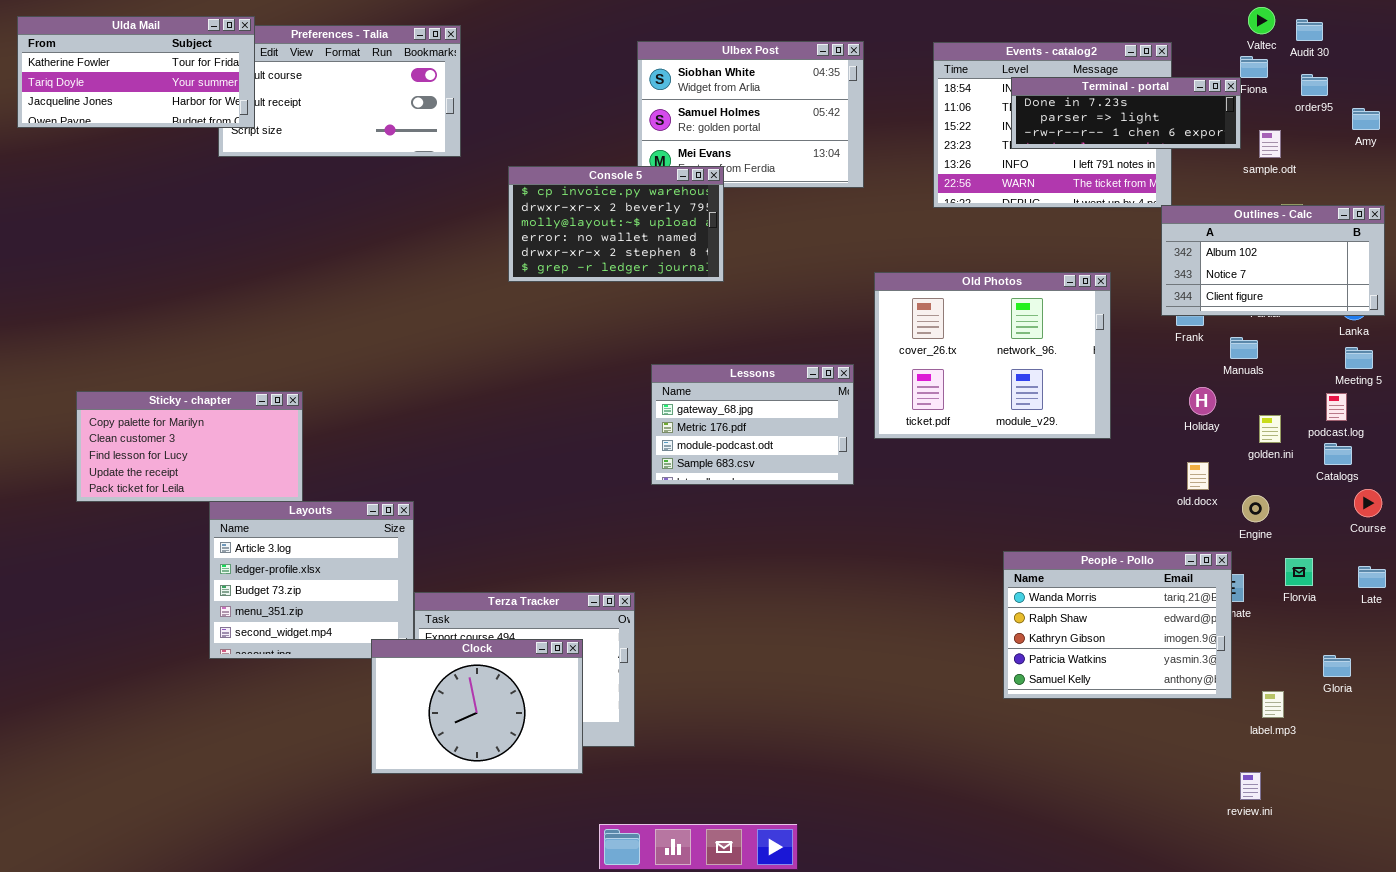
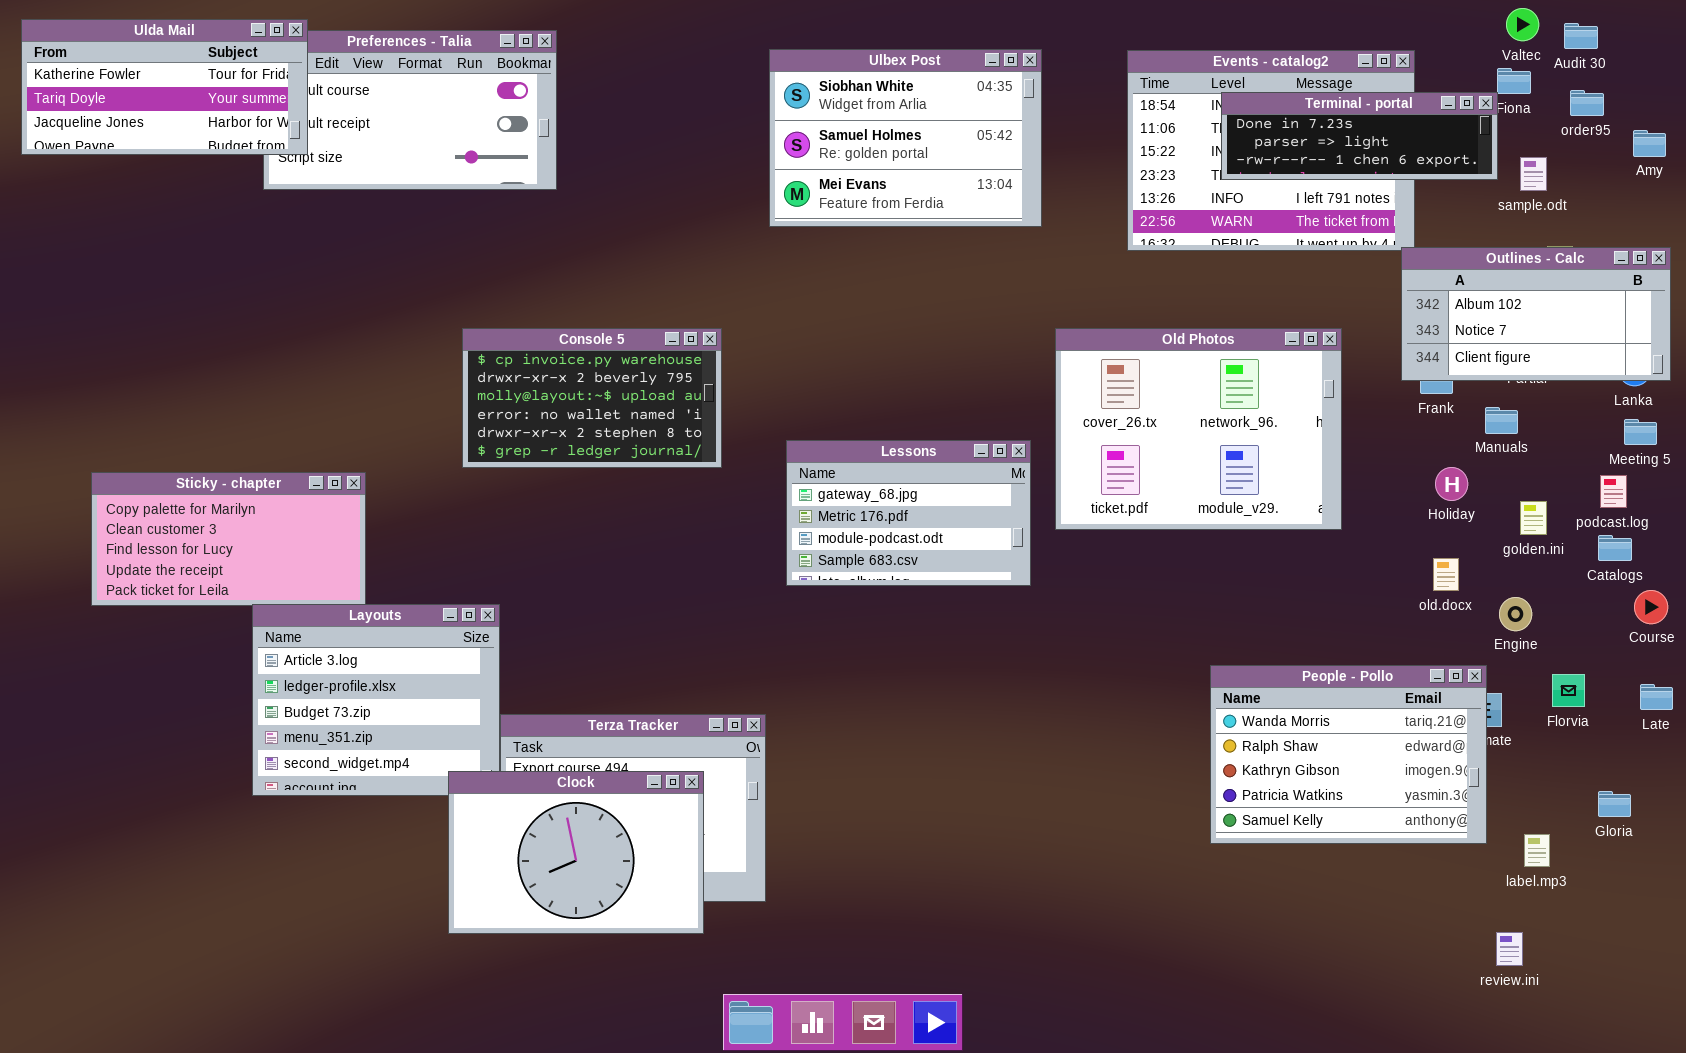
Console 5: [508,166,724,282] -> [462,328,722,468], moved

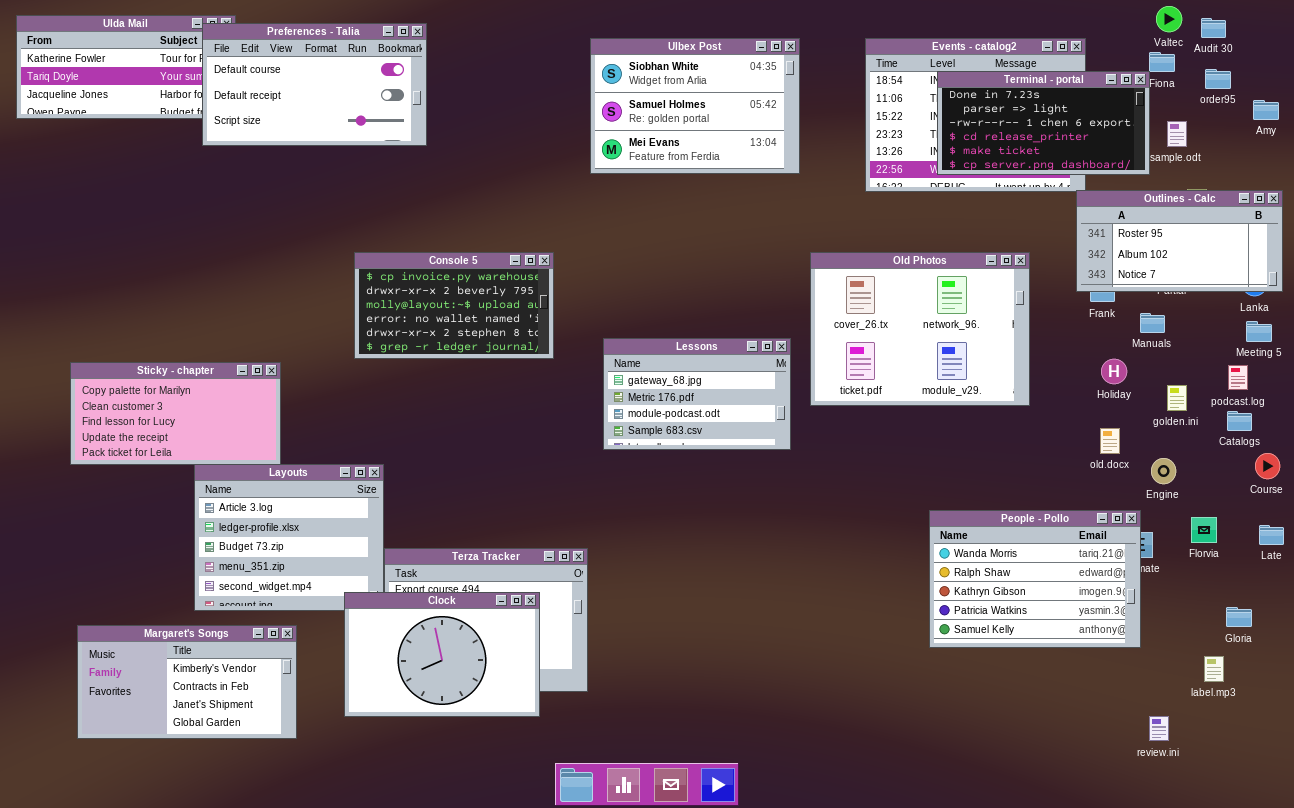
Preferences - Talia: [263,30,557,190] -> [202,23,427,146], raised
Terminal - portal: [1221,92,1498,180] -> [937,71,1150,175], resized
Outlines - Calc: [1401,247,1671,381] -> [1076,190,1283,292], scrolled up 1 row
Margaret's Songs: none -> [77,625,297,739], opened
label.mp3: [1524,834,1550,867] -> [1204,656,1224,682], moved

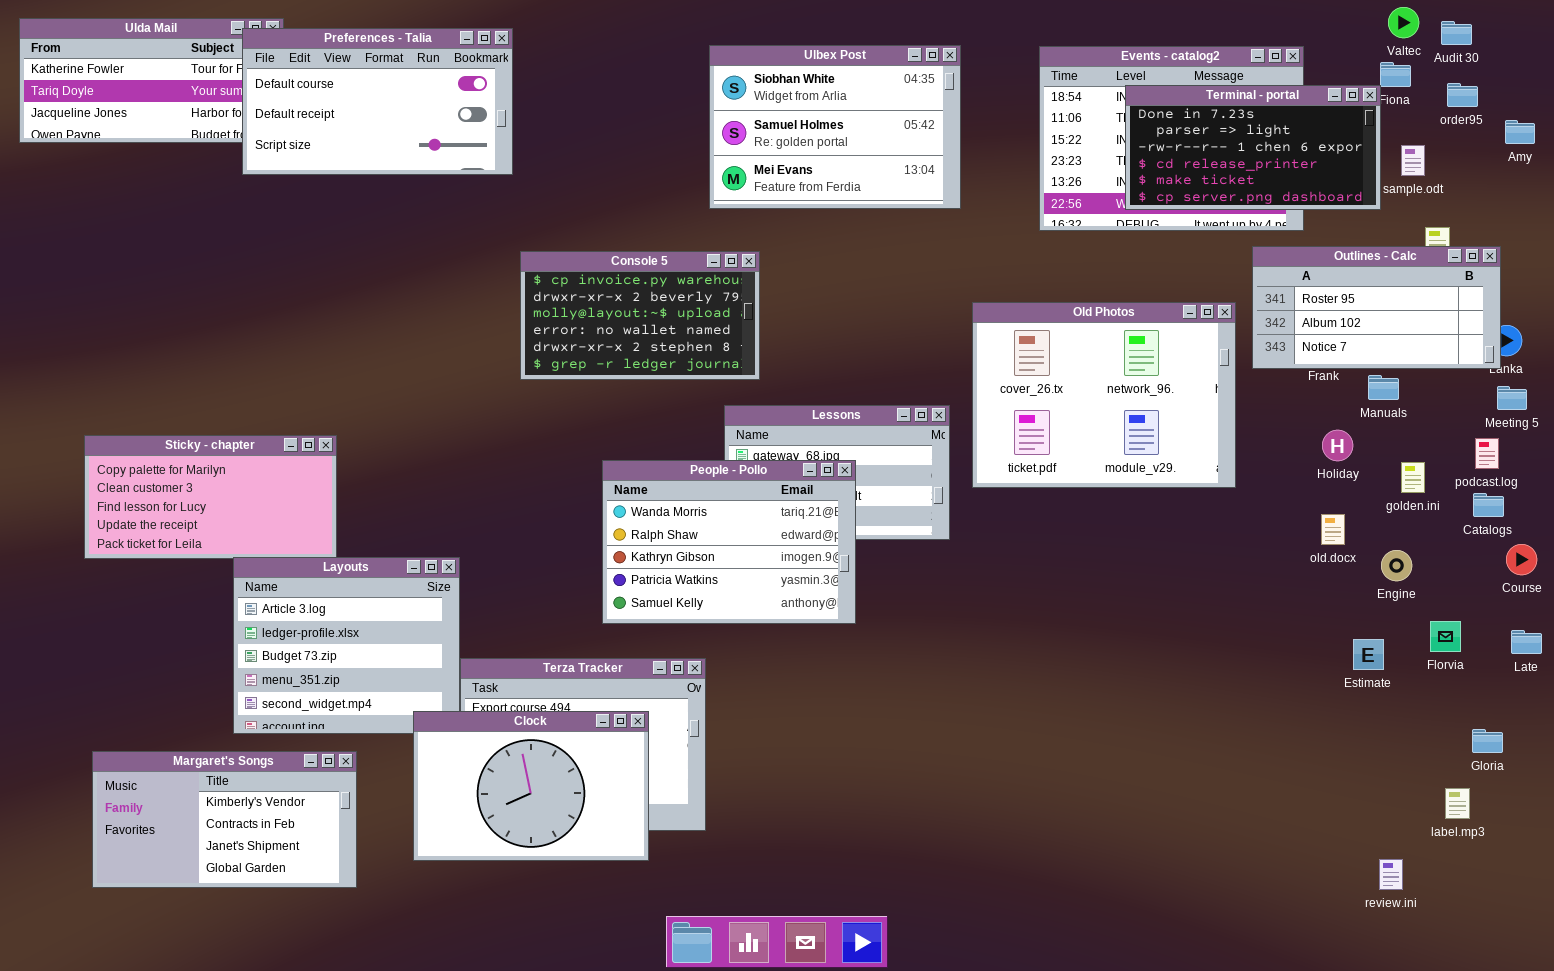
Outlines - Calc: [1076,190,1283,292] -> [1252,246,1501,369], moved
Console 5: [354,252,554,359] -> [520,251,760,380], moved
People - Pollo: [929,510,1141,648] -> [602,460,856,624], moved

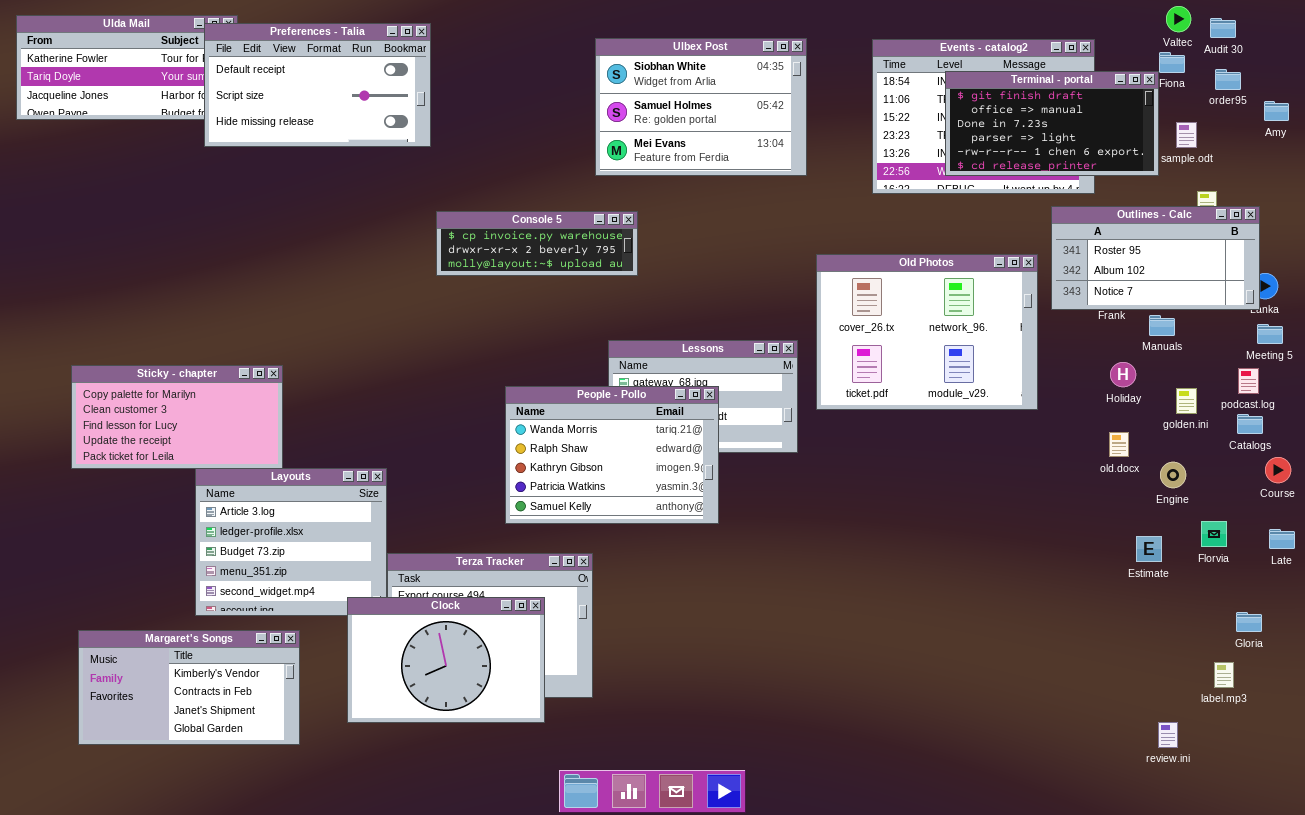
Preferences - Talia: [242,28,513,175] -> [204,23,431,147], scrolled down 1 row
Terminal - portal: [1125,85,1381,210] -> [945,71,1159,176], scrolled up 2 rows
Console 5: [520,251,760,380] -> [436,211,638,276], resized

